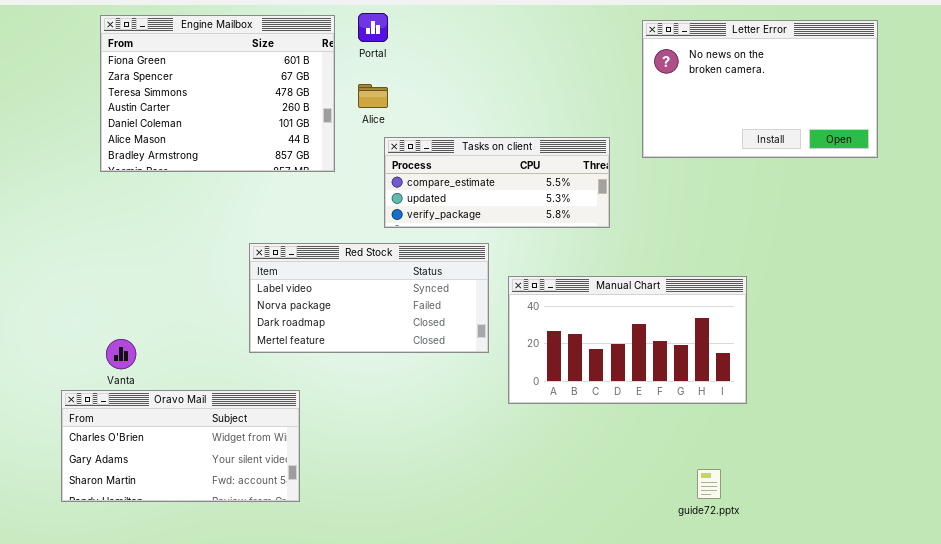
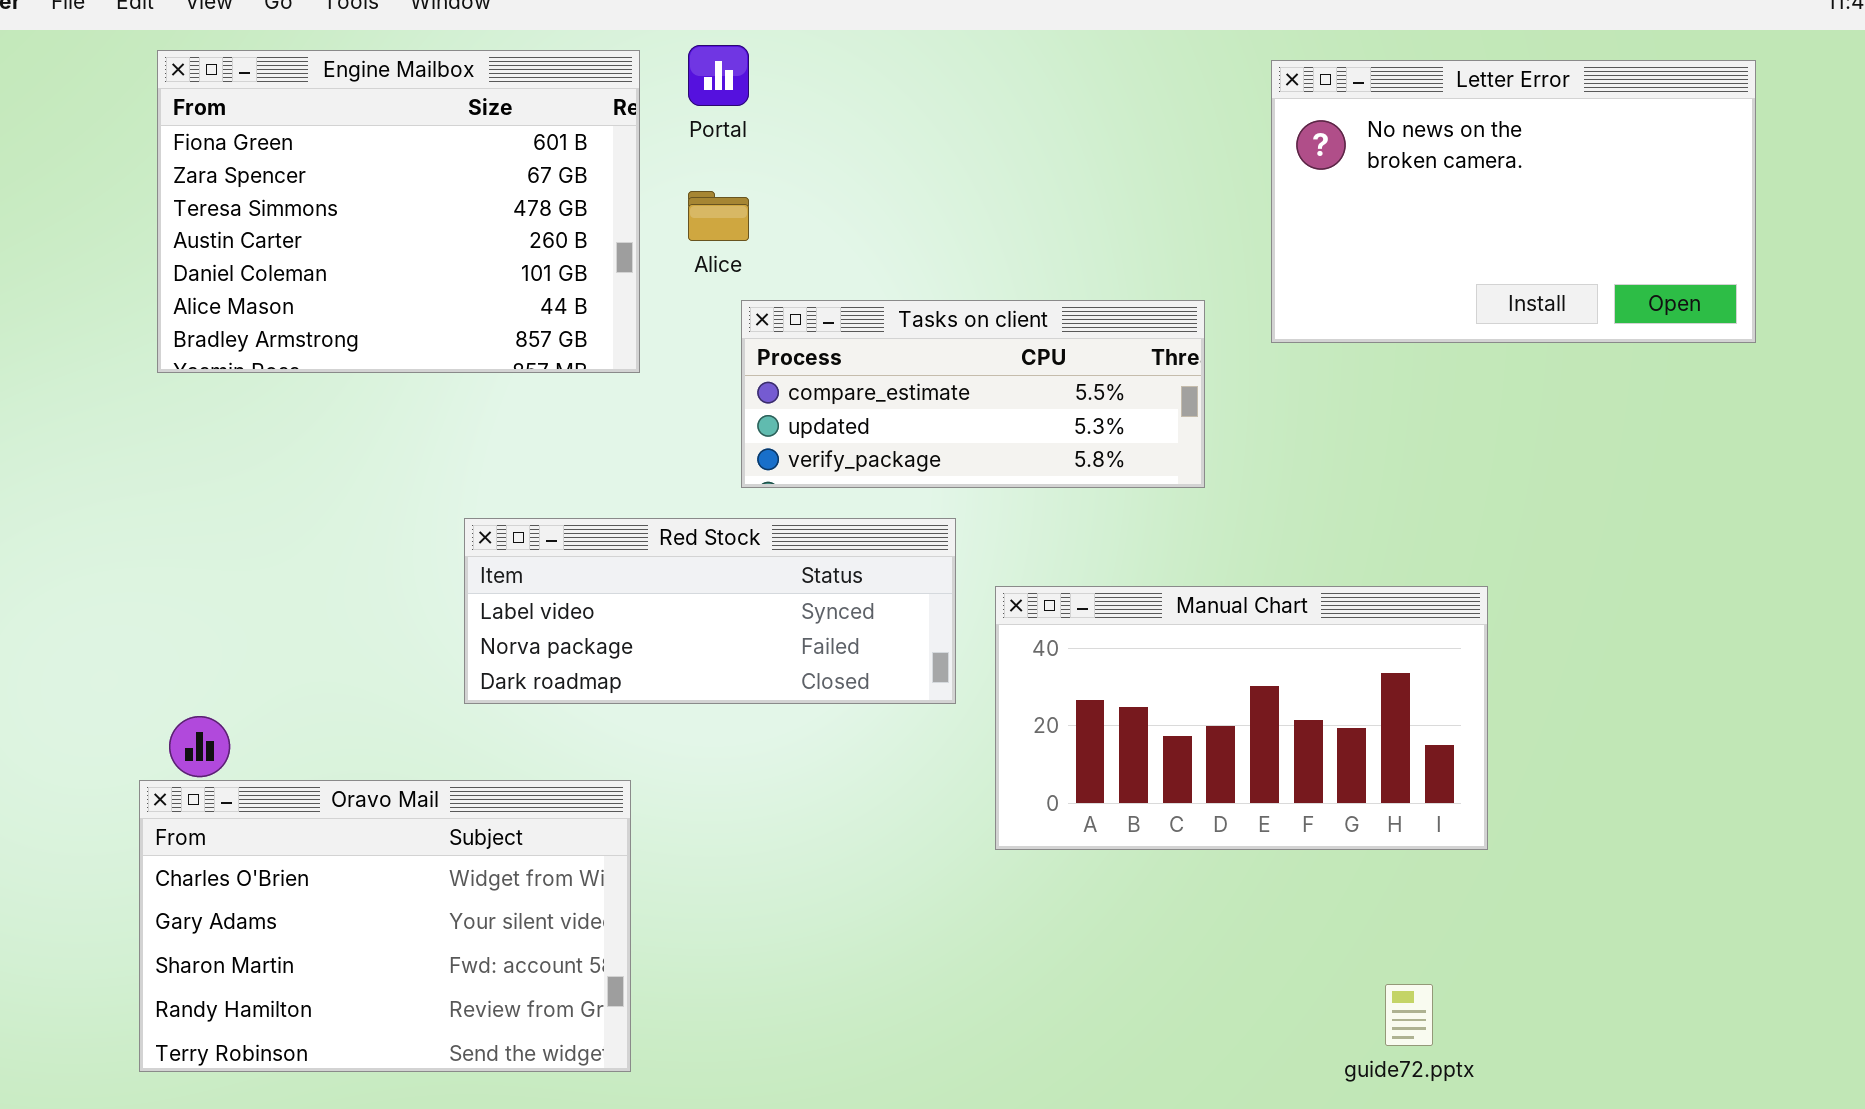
Red Stock: [249,243,489,353] -> [464,518,956,704], resized
Oravo Mail: [61,390,300,502] -> [139,780,631,1072], moved, resized

